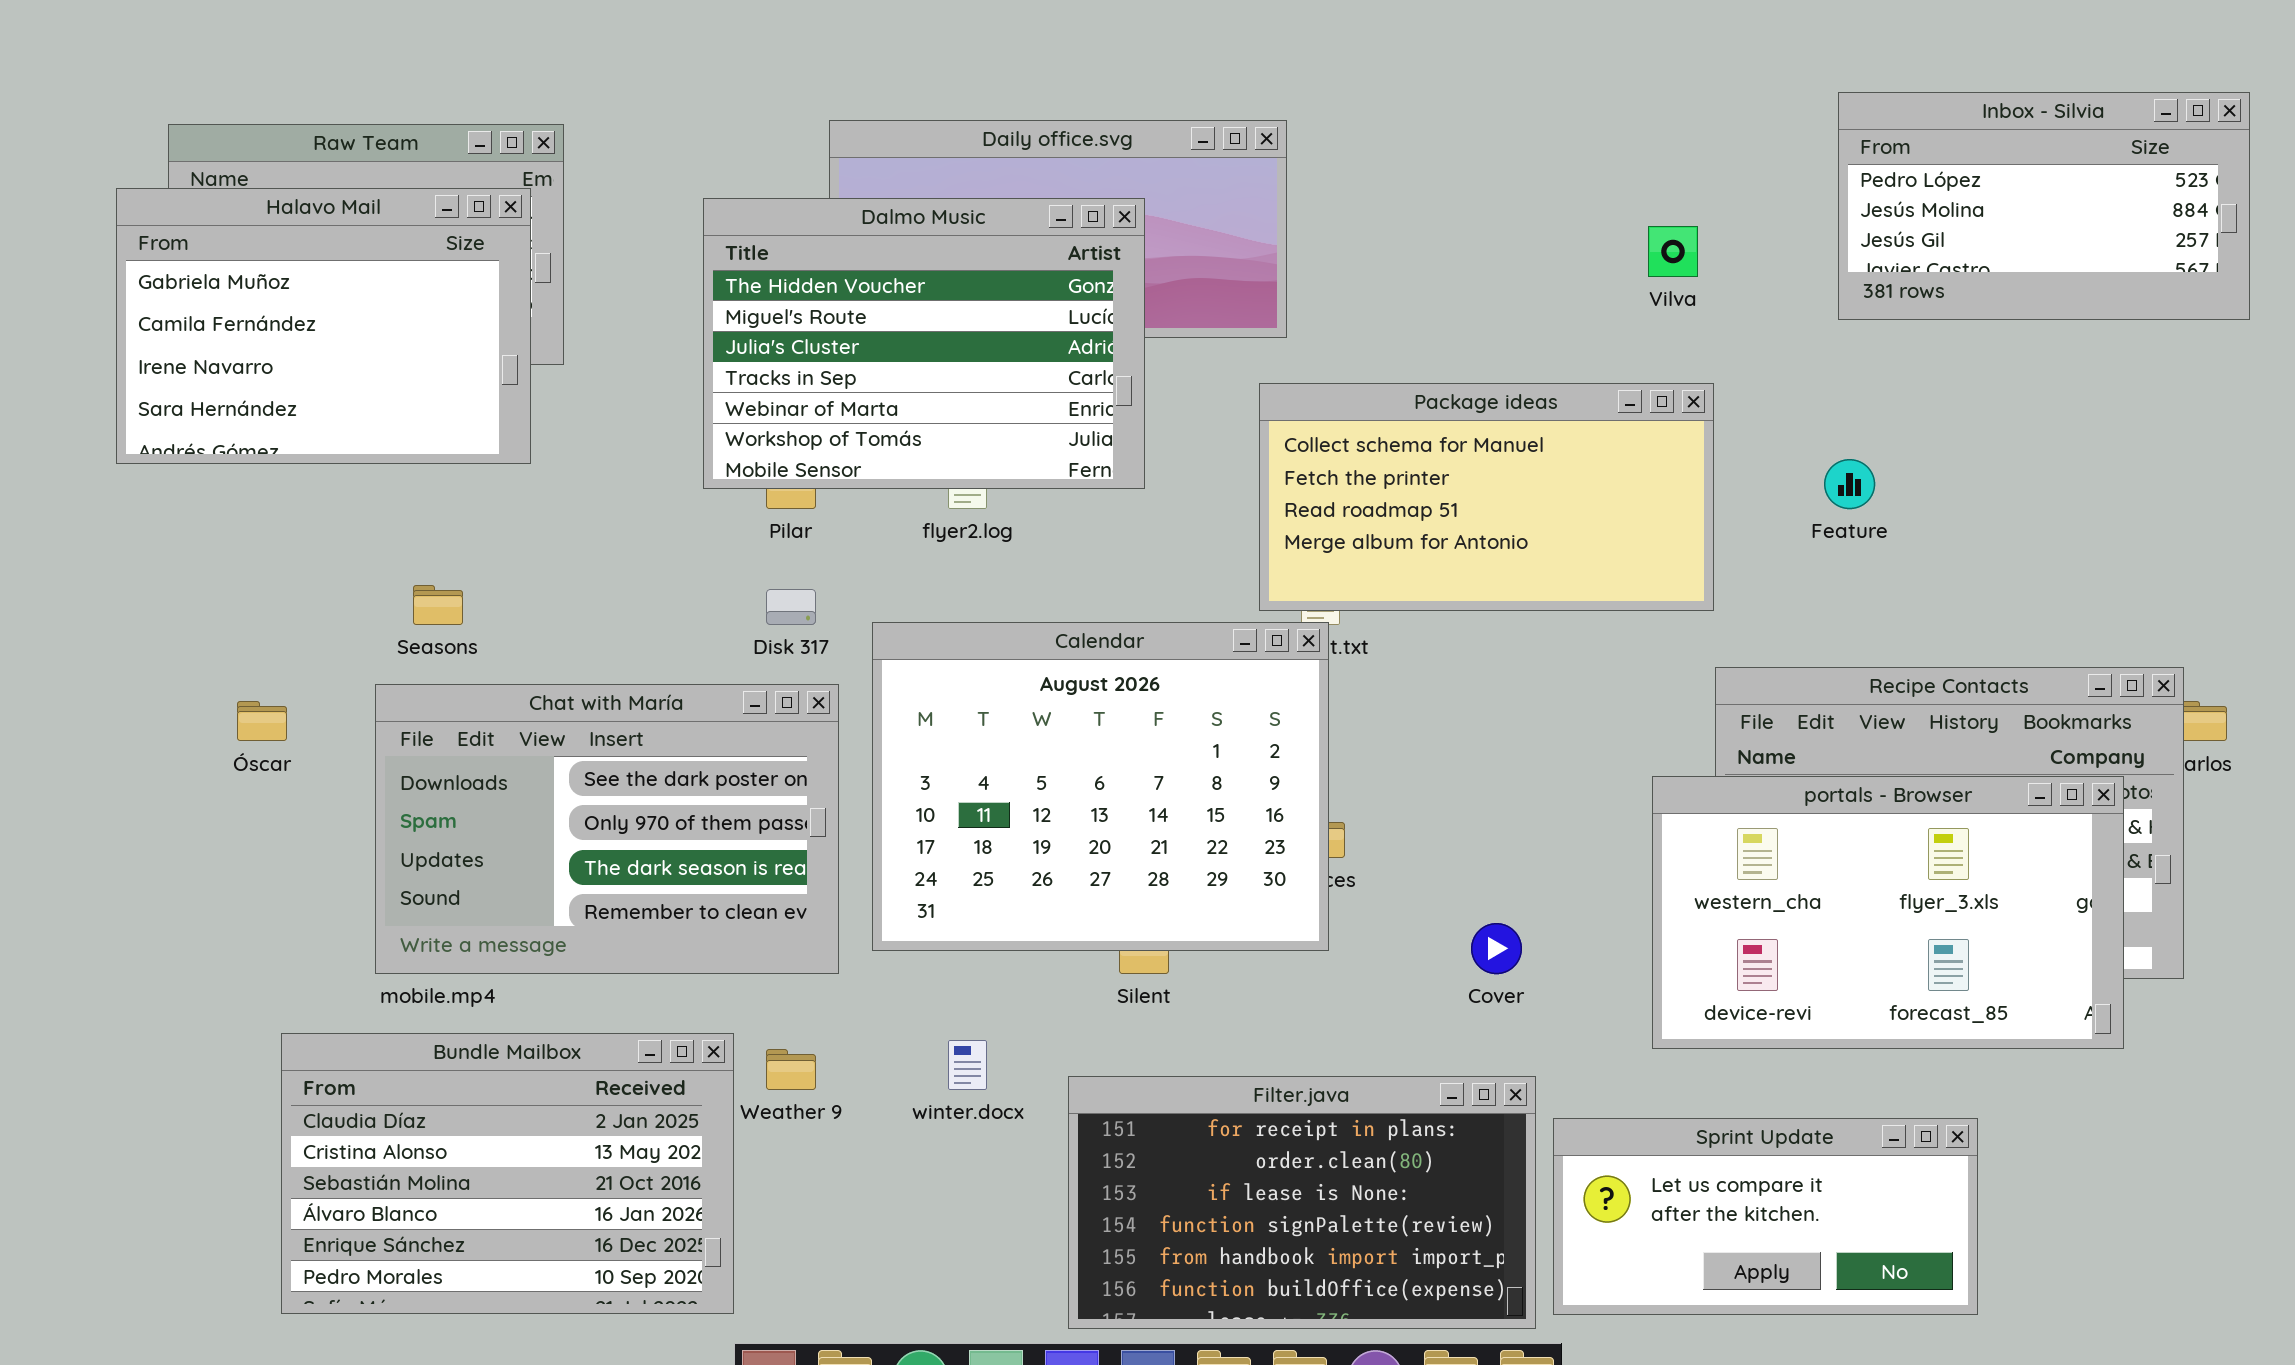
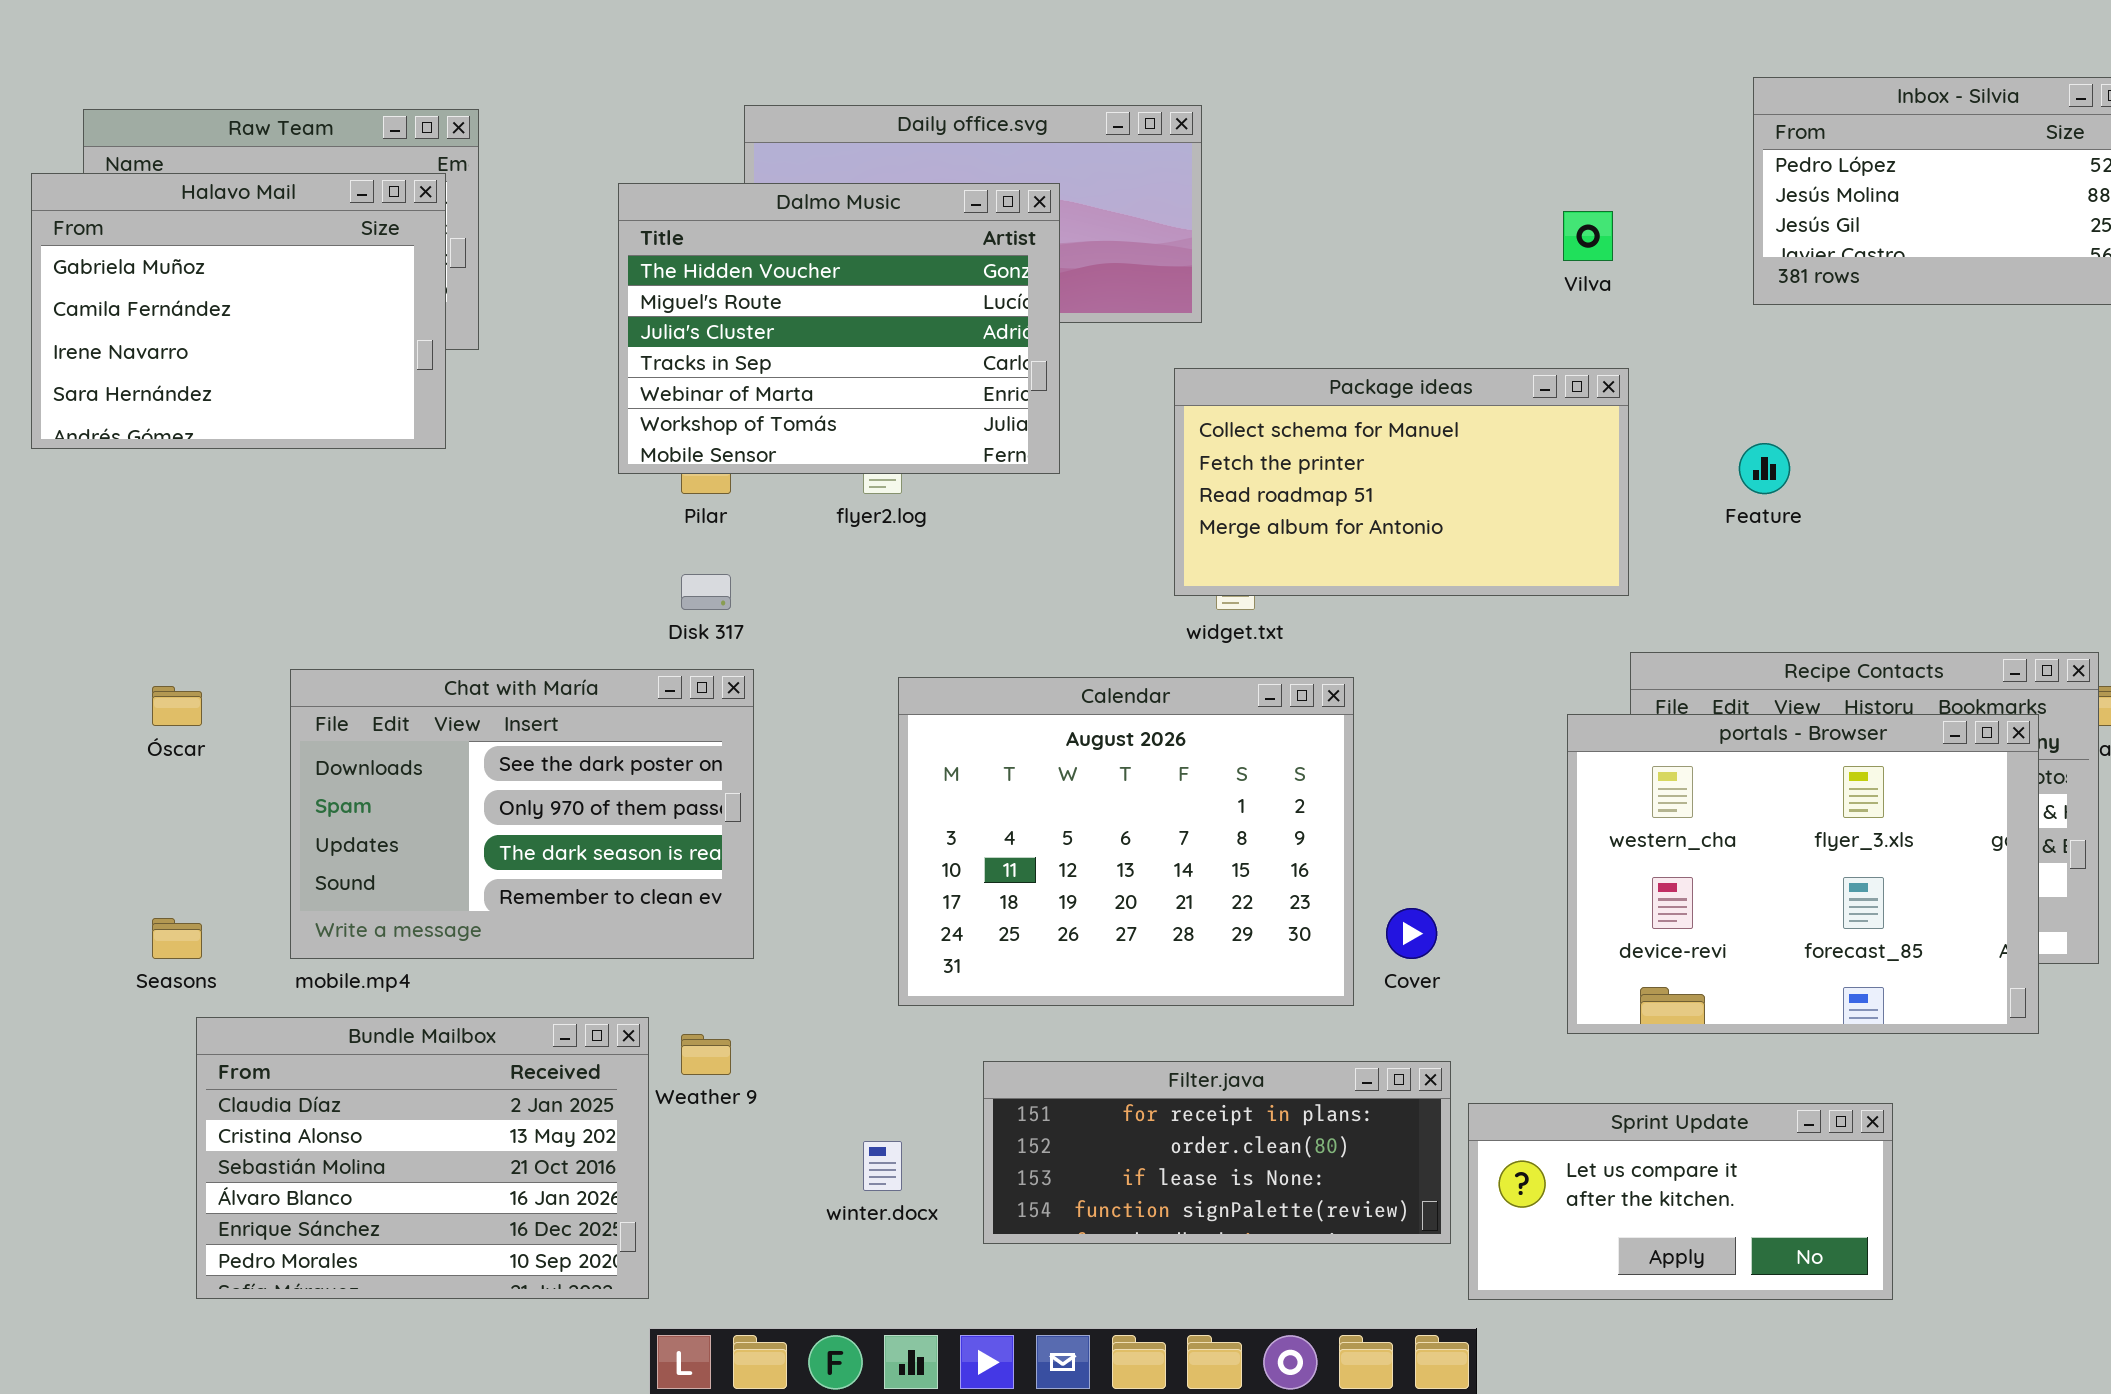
Seasons: [413,585,463,625] -> [152,918,202,959], moved
Calendar: [872,622,1329,951] -> [898,677,1354,1006], moved
portals - Browser: [1652,776,2124,1049] -> [1567,714,2039,1034], resized
winter.docx: [948,1040,987,1090] -> [863,1141,902,1191], moved
Filter.java: [1068,1076,1536,1329] -> [983,1061,1451,1244], resized

